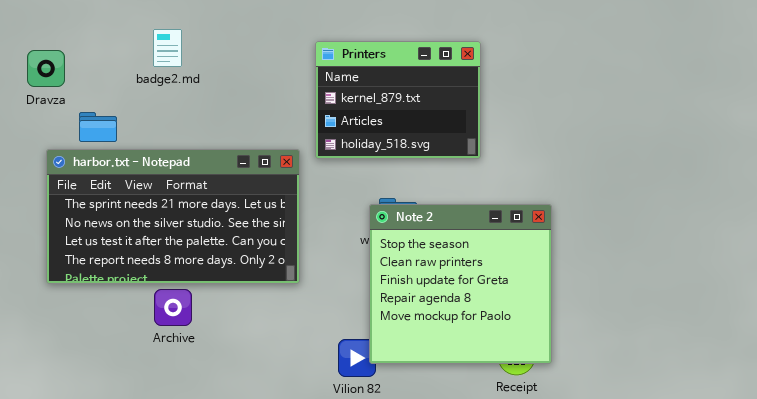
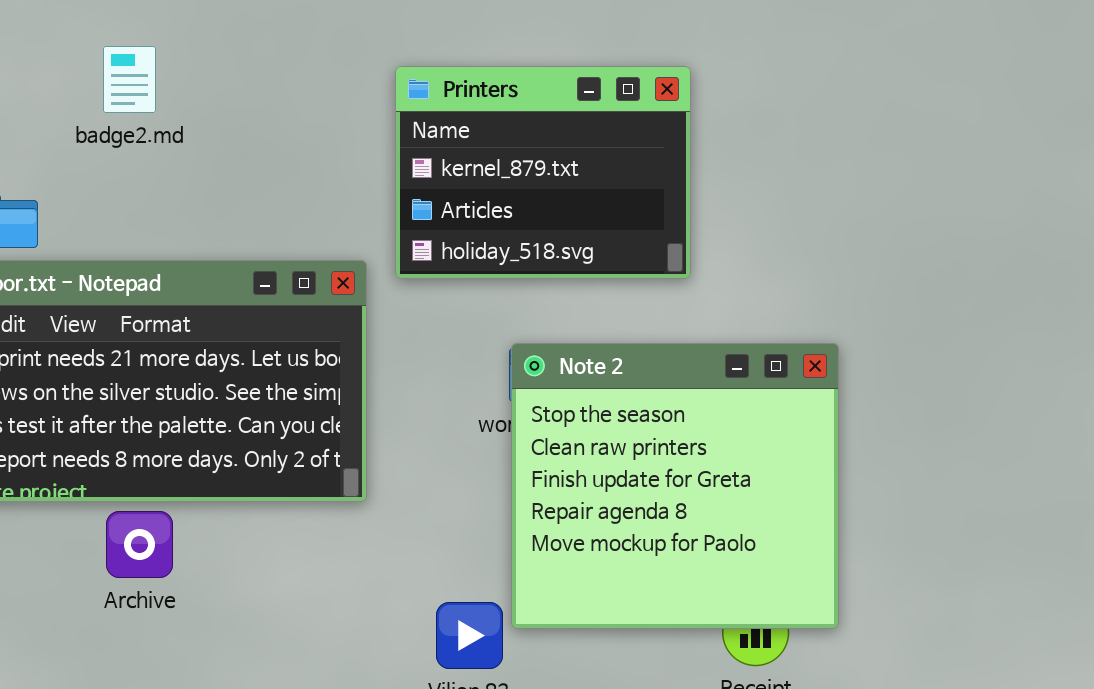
Note 2: [369,204,552,364] -> [511,343,839,629], moved

